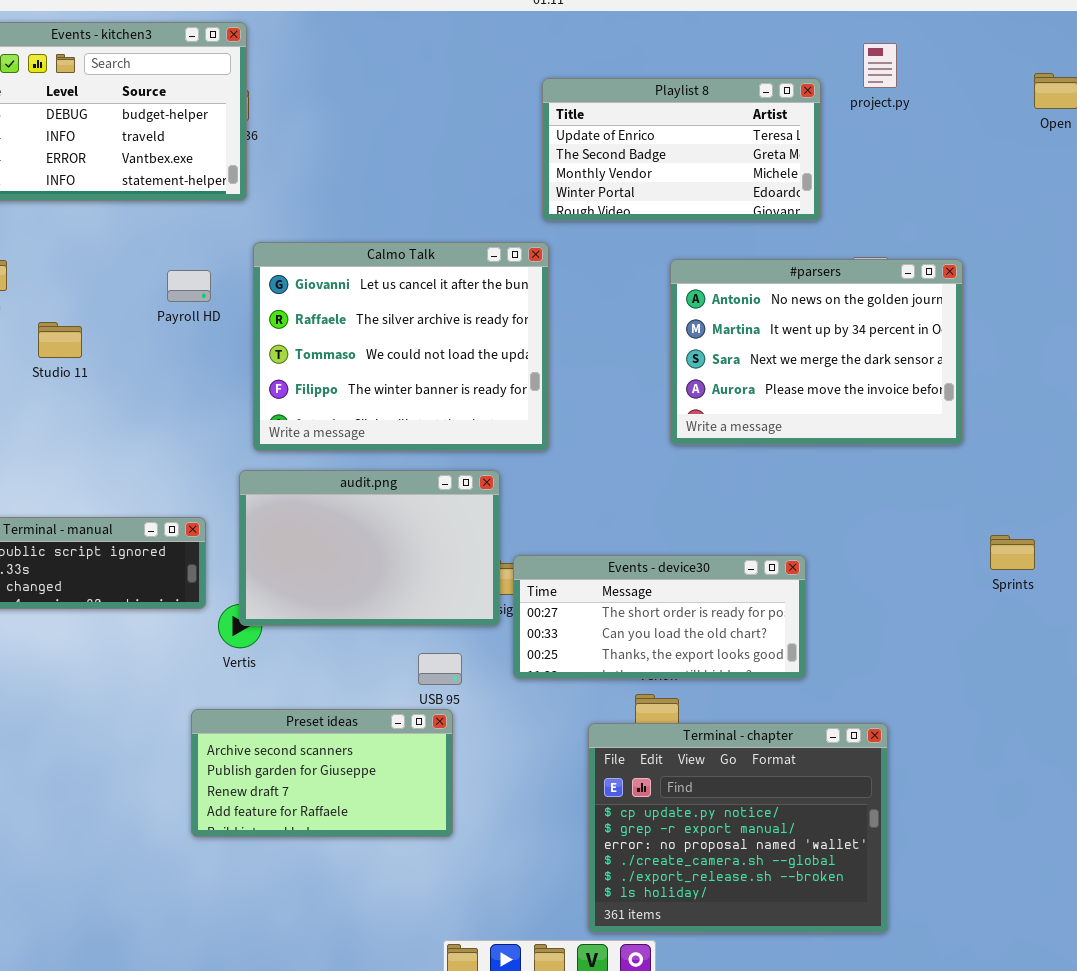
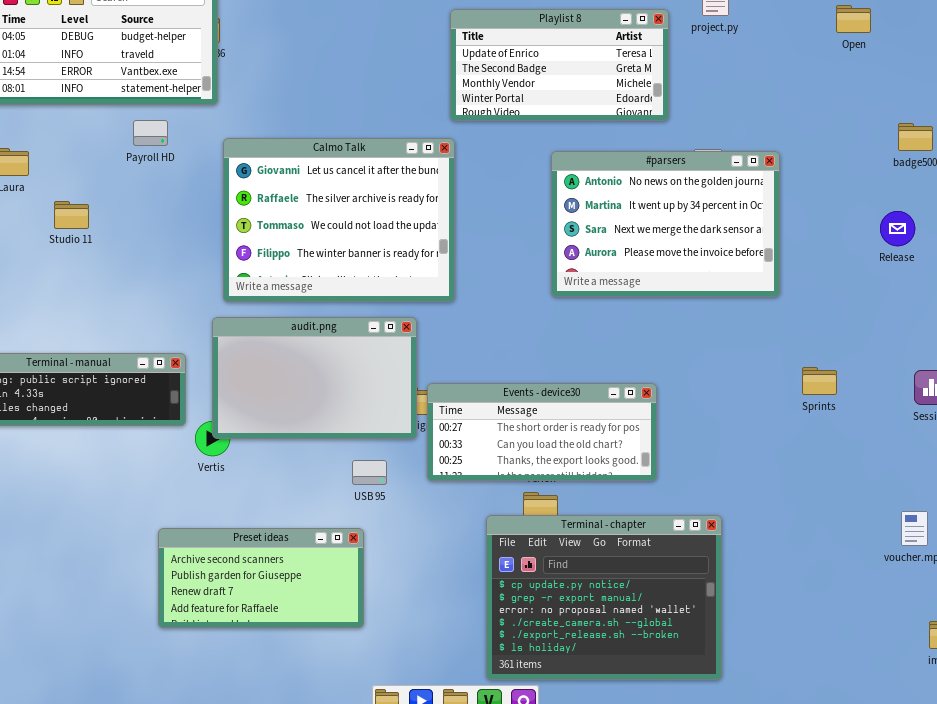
Payroll HD: [167,270,211,302] -> [133,120,168,146], moved
Preset ideas: [191,709,453,837] -> [158,528,364,628], moved

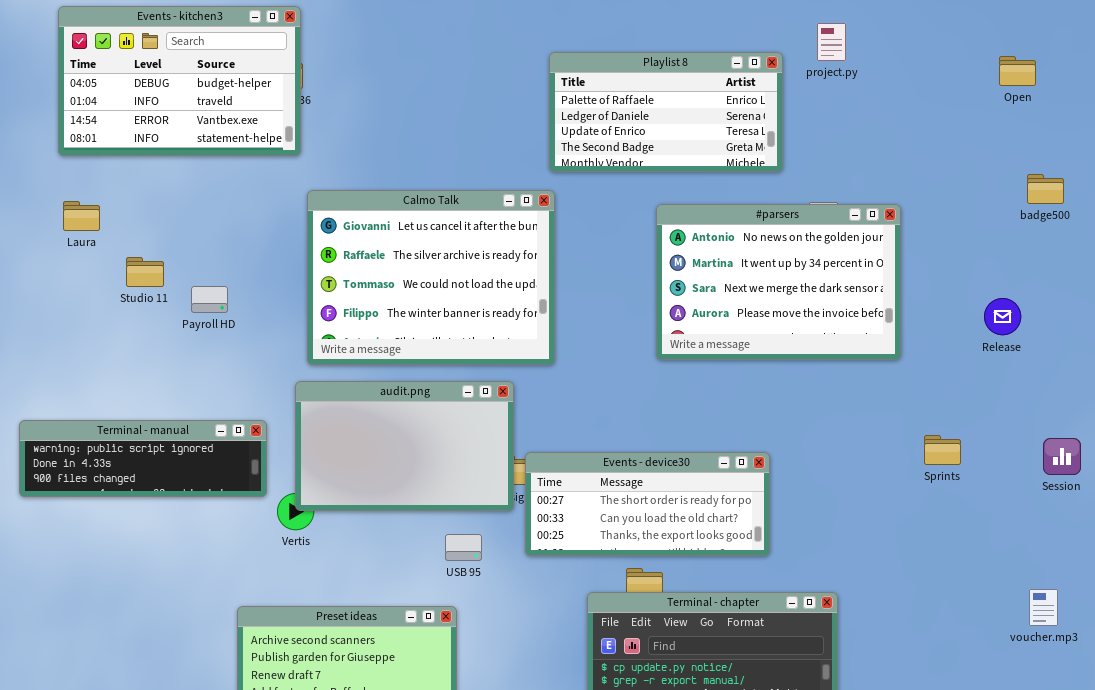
Open: [836,5,871,33] -> [999,56,1036,86], moved
Playlist 8: [450,9,669,121] -> [549,52,783,172], scrolled up 2 rows
Payroll HD: [133,120,168,146] -> [191,286,228,313], moved
Release: [880,211,915,246] -> [984,298,1021,335], moved

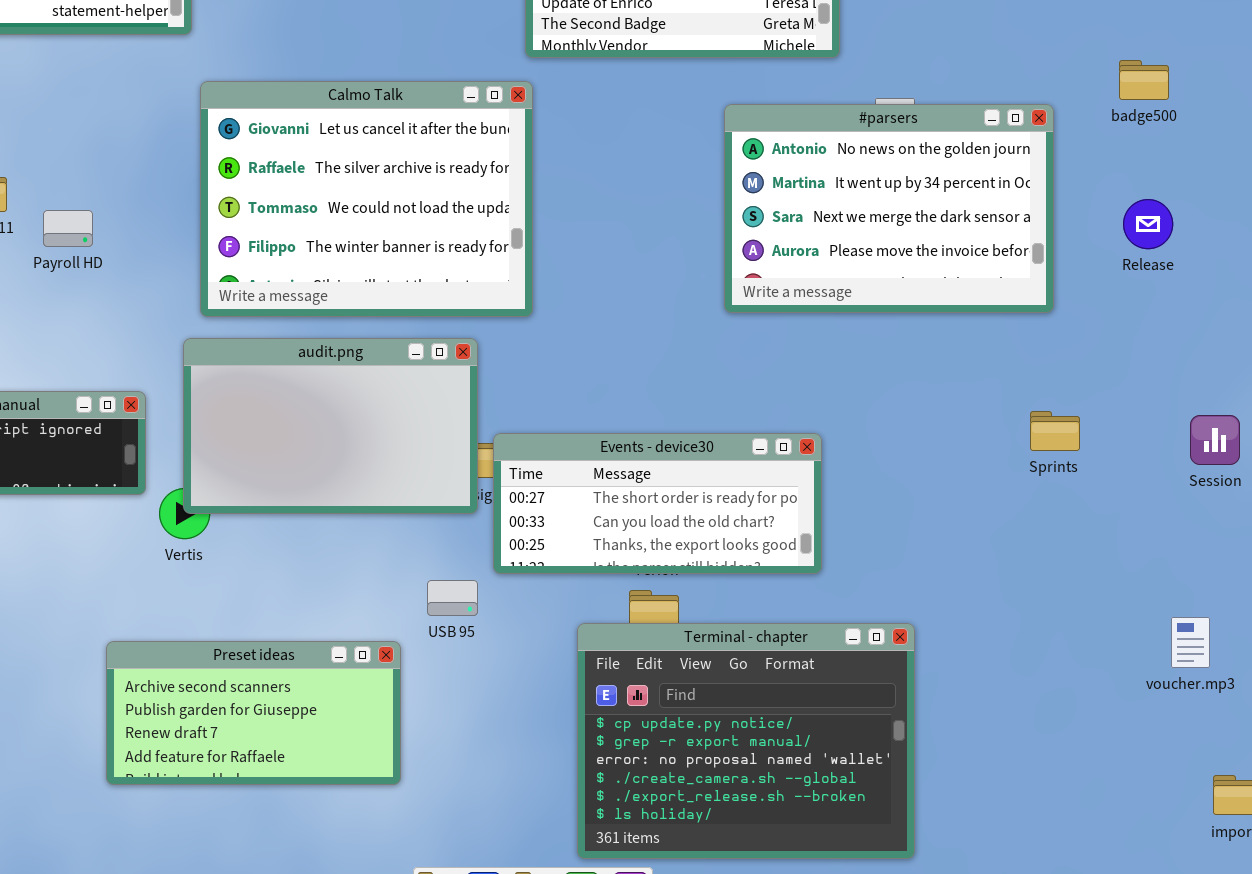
badge500: [1027,174,1064,204] -> [1119,60,1169,100], moved
#parsers: [656,204,901,360] -> [724,104,1054,313], moved
Release: [984,298,1021,335] -> [1123,199,1173,249], moved
USB 95: [445,534,482,561] -> [427,580,478,616], moved

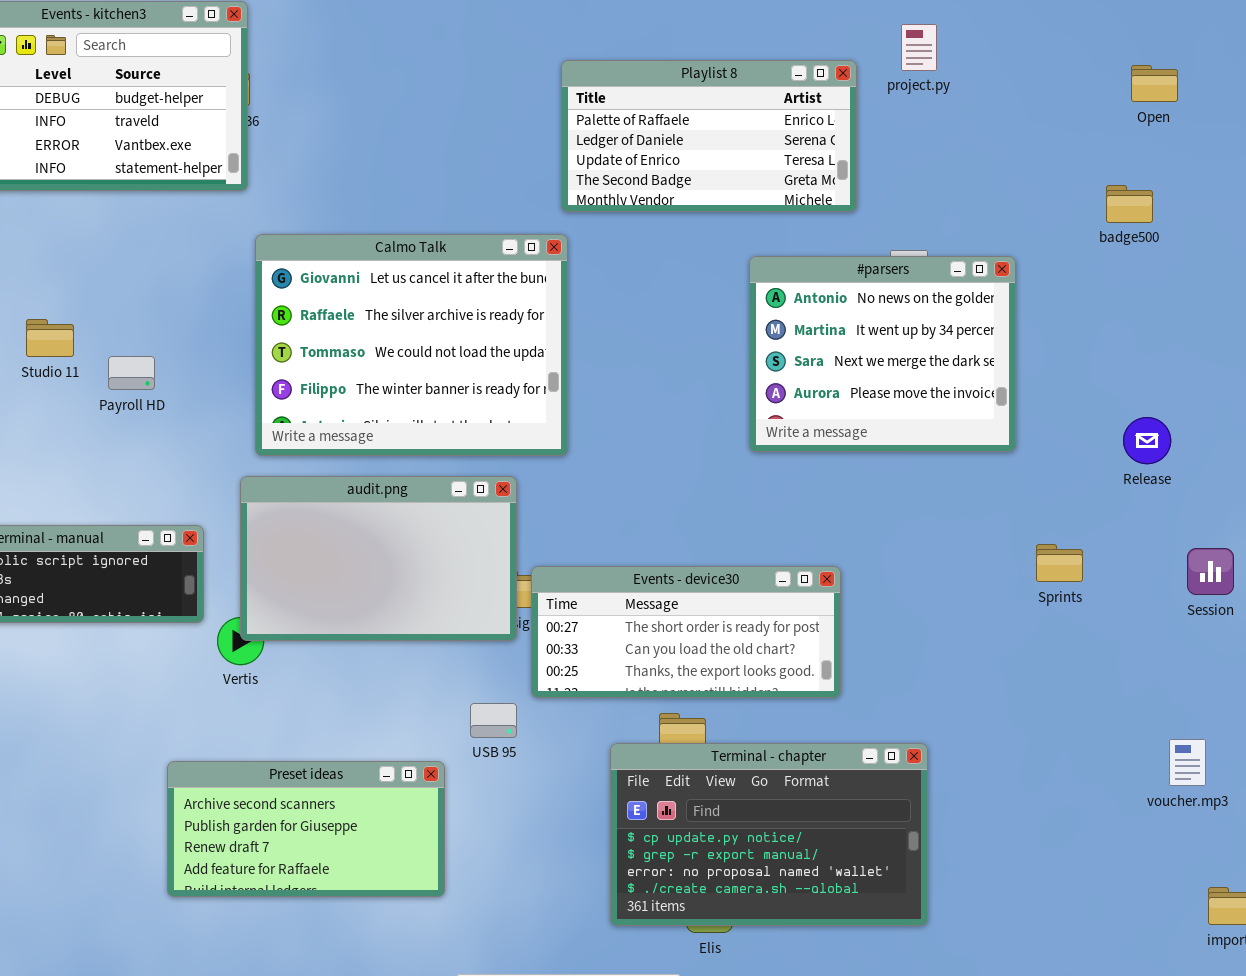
badge500: [1119,60,1169,100] -> [1106,185,1153,223], moved
#parsers: [724,104,1054,313] -> [749,256,1016,452], resized
Release: [1123,199,1173,249] -> [1123,417,1171,464], moved
Terminal - chapter: [577,623,915,859] -> [610,743,928,926], resized

